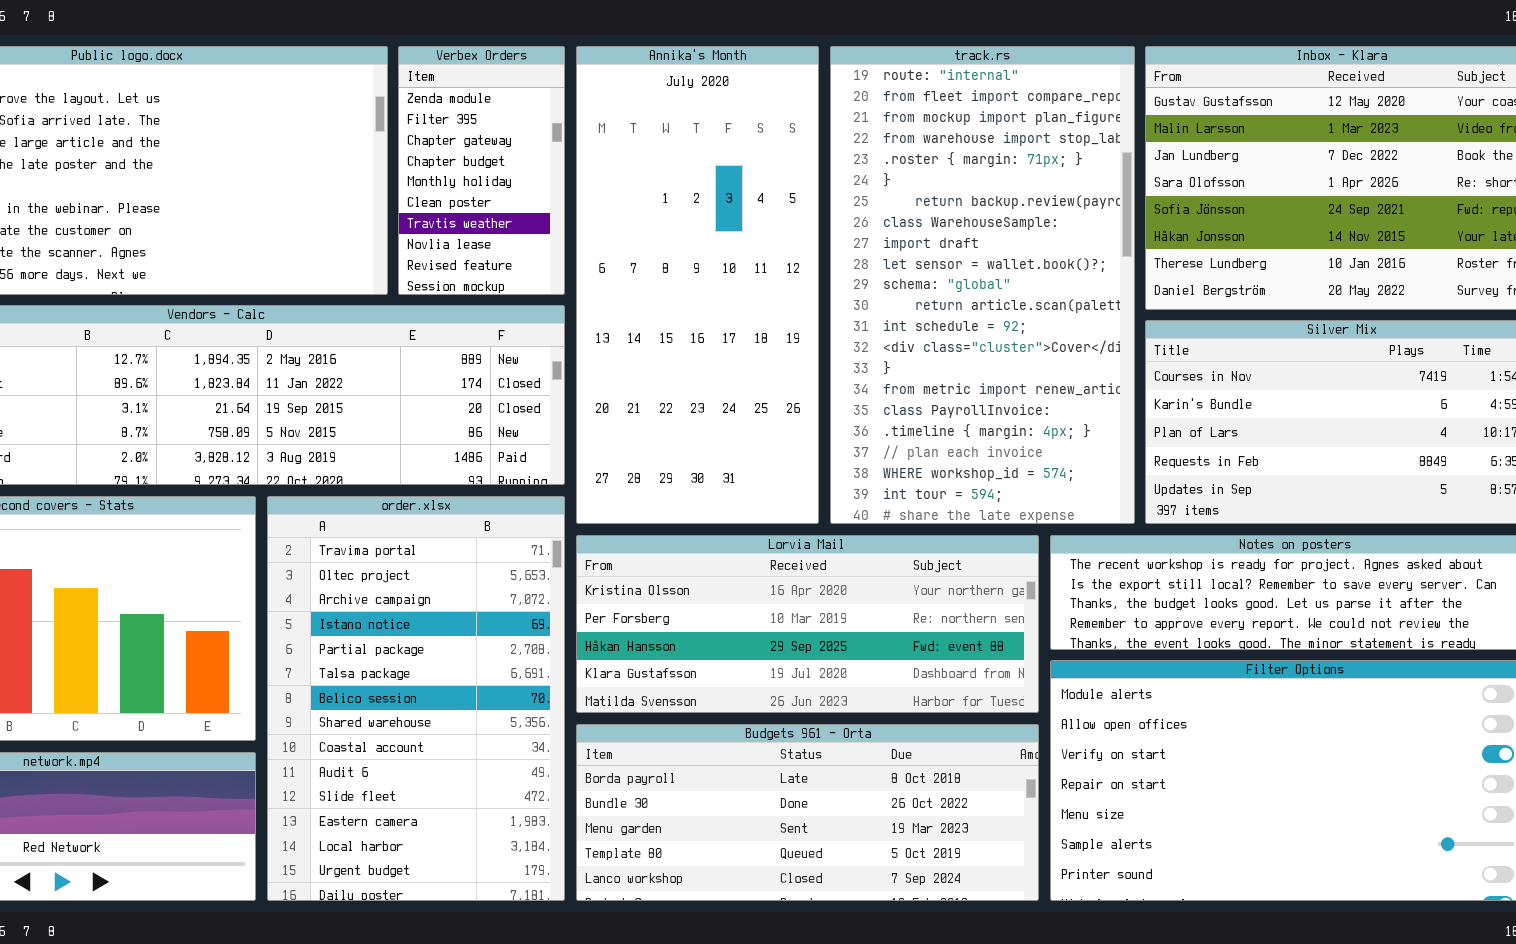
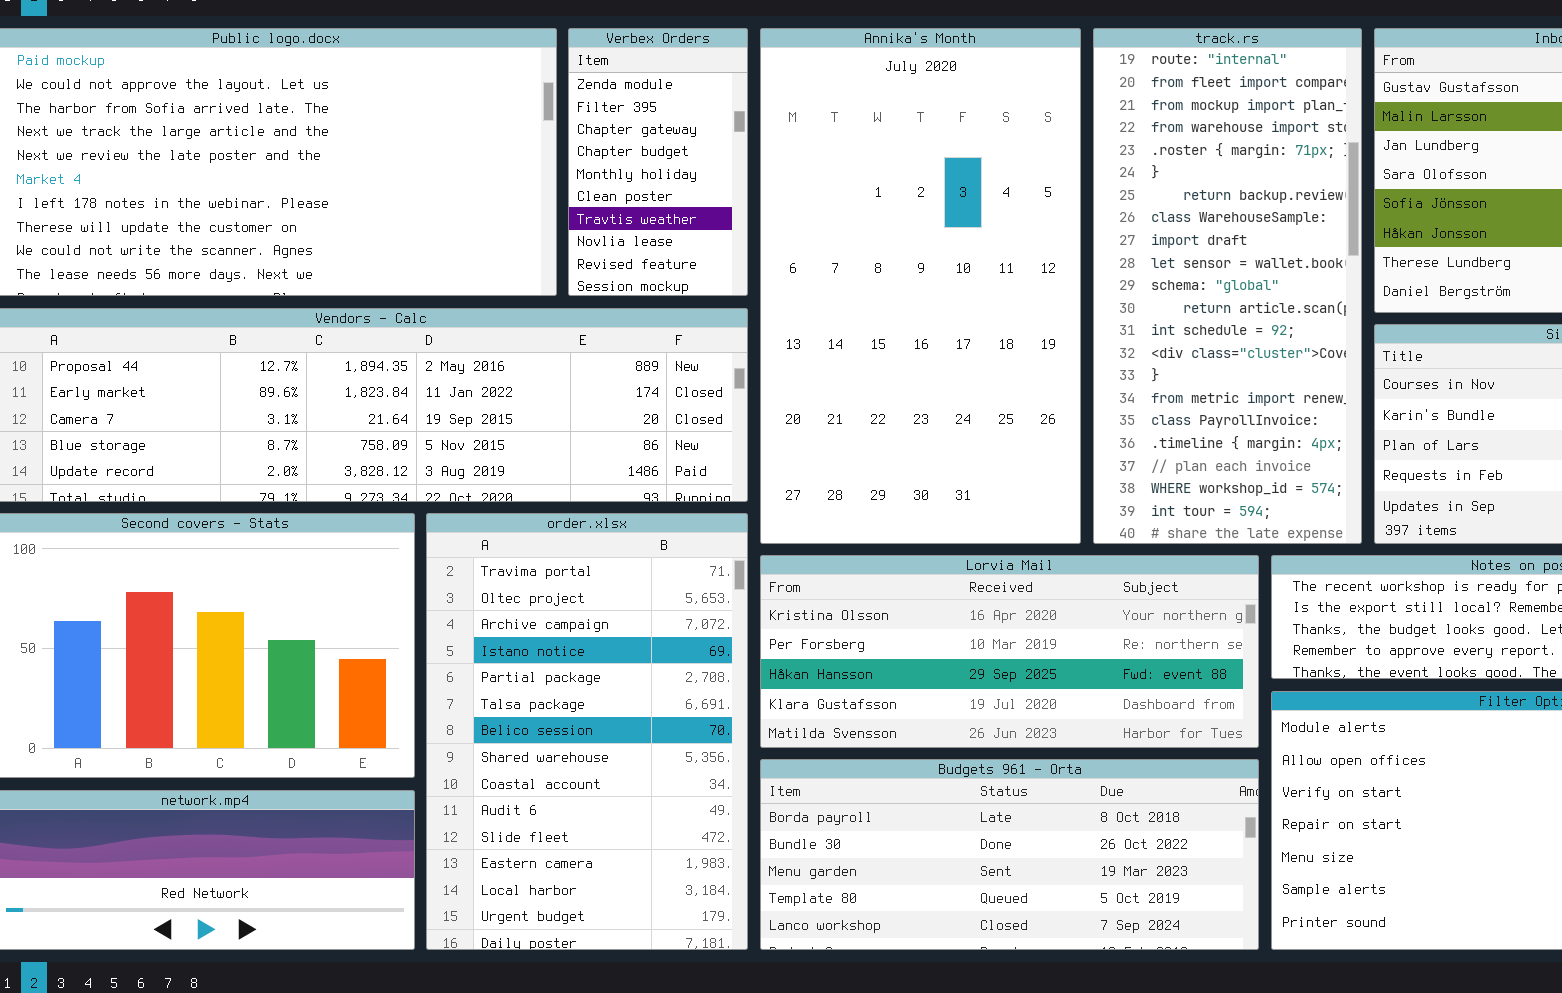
Annika's Month: [576,46,819,524] -> [760,28,1081,544], resized
track.rs: [830,46,1135,524] -> [1093,28,1362,544], resized

